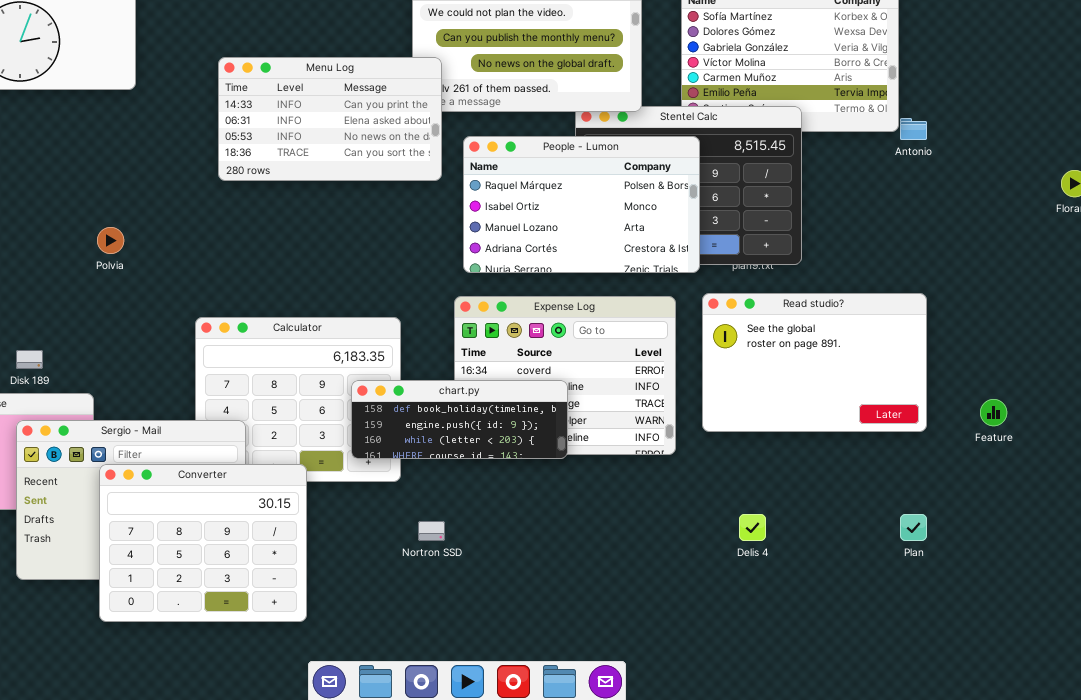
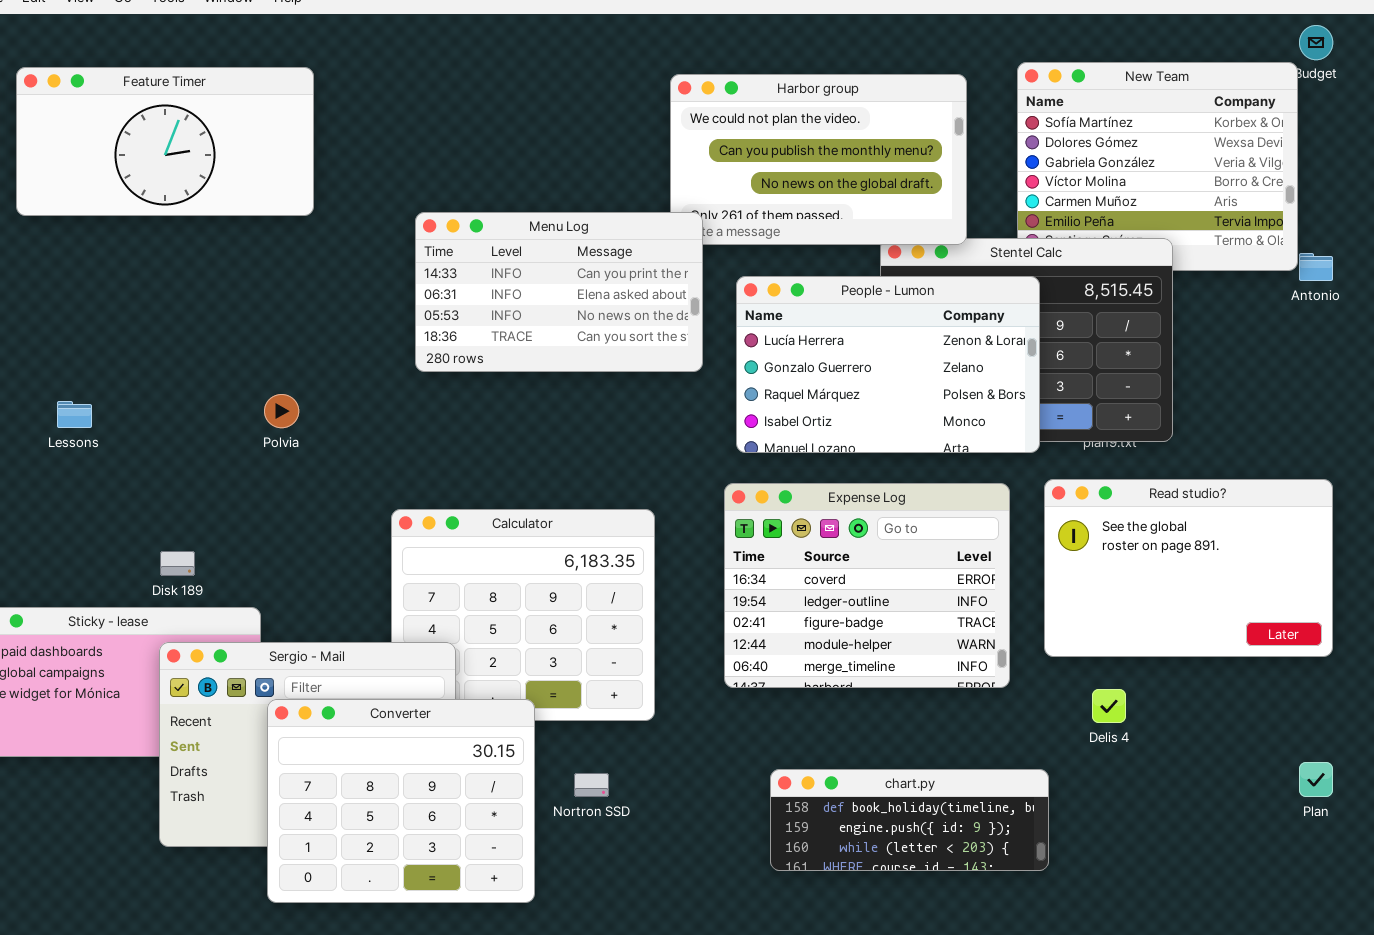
Menu Log: [218,57,442,181] -> [415,212,703,372], moved
People - Lumon: [463,136,700,273] -> [736,276,1040,453], scrolled up 2 rows
chart.py: [351,380,568,459] -> [770,769,1049,871], moved
Delis 4: [739,514,766,541] -> [1092,689,1126,723], moved
Nortron SSD: [418,521,445,541] -> [574,773,609,797], moved

